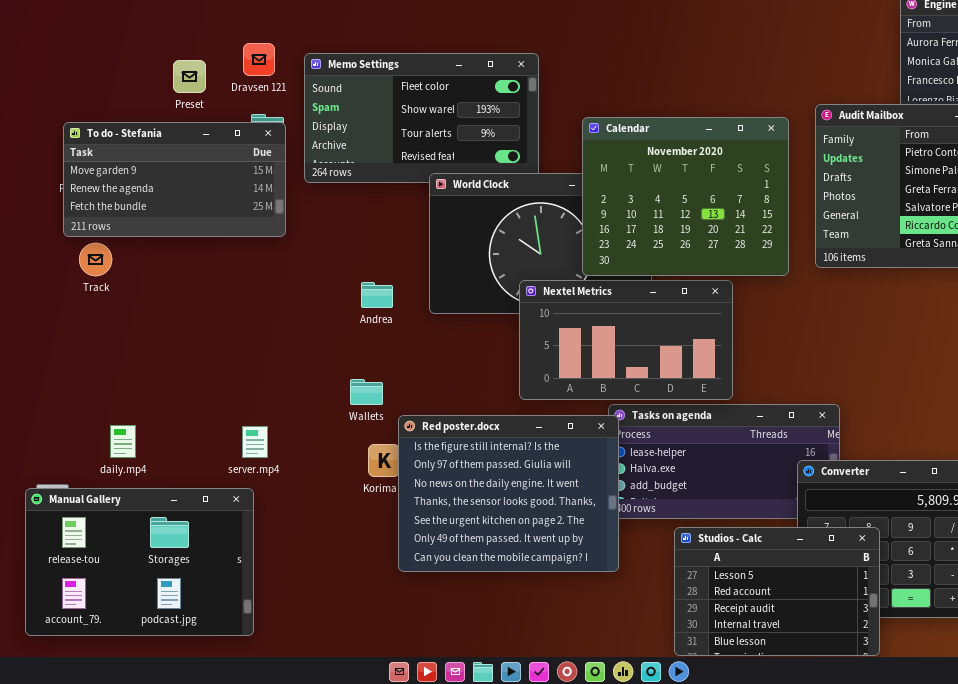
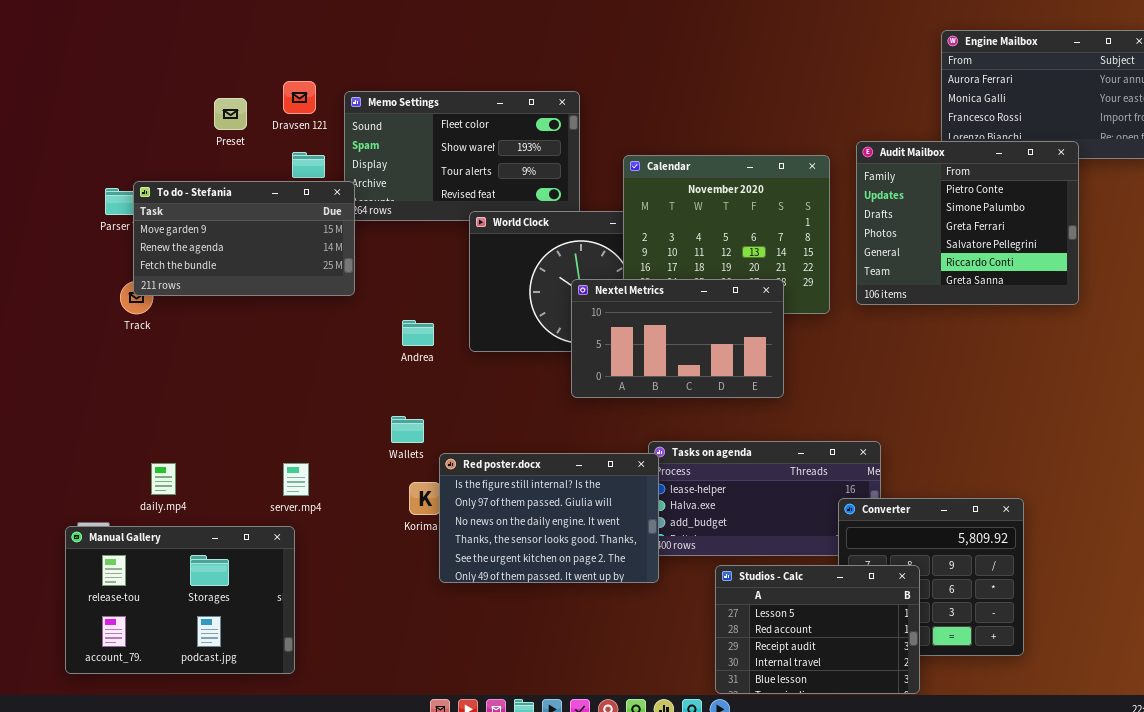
To do - Stefania: [63,122,286,237] -> [133,181,355,296], moved
Nextel Metrics: [519,280,733,400] -> [571,279,784,398], moved
Red poster.docx: [398,415,619,572] -> [439,453,659,583], resized

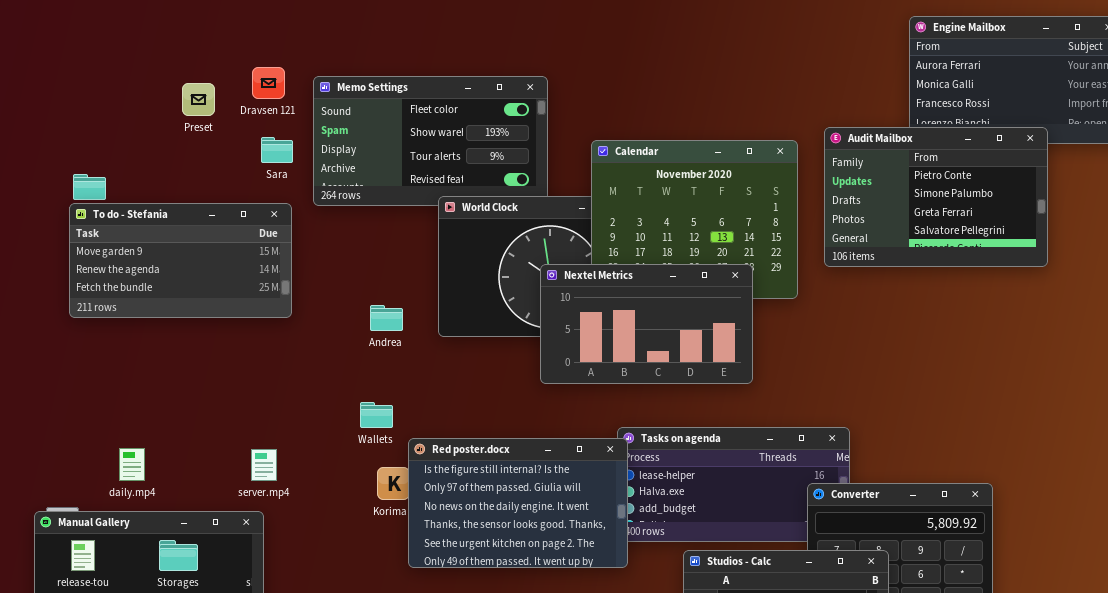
Audit Mailbox: [856,141,1079,305] -> [824,127,1048,267], resized
To do - Stefania: [133,181,355,296] -> [69,203,292,318], moved

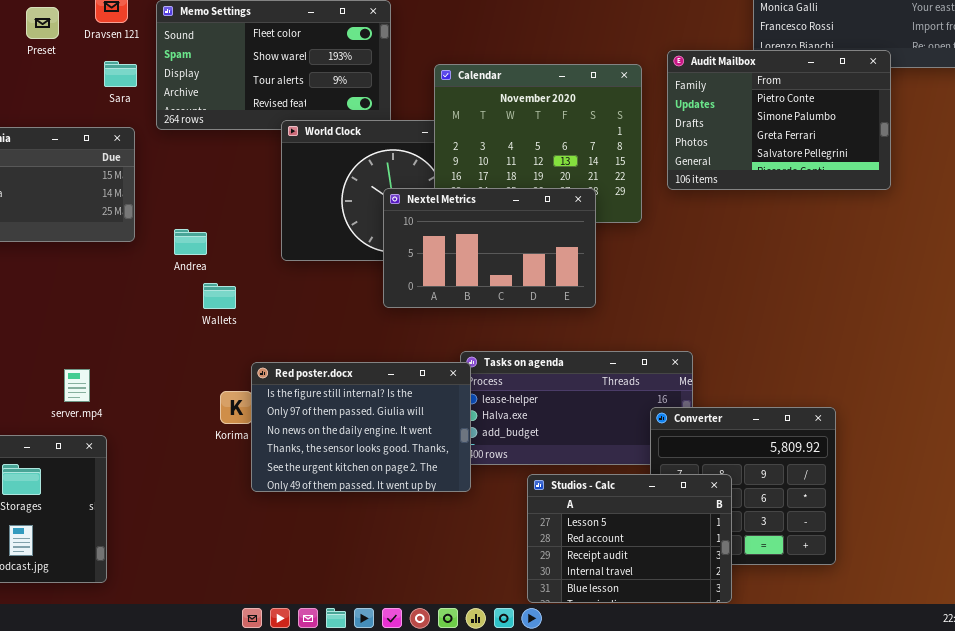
Andrea: [370,305,403,331] -> [174,229,207,255], moved
Wallets: [360,402,393,428] -> [203,283,236,309], moved
server.mp4: [251,449,277,481] -> [64,369,90,402], moved

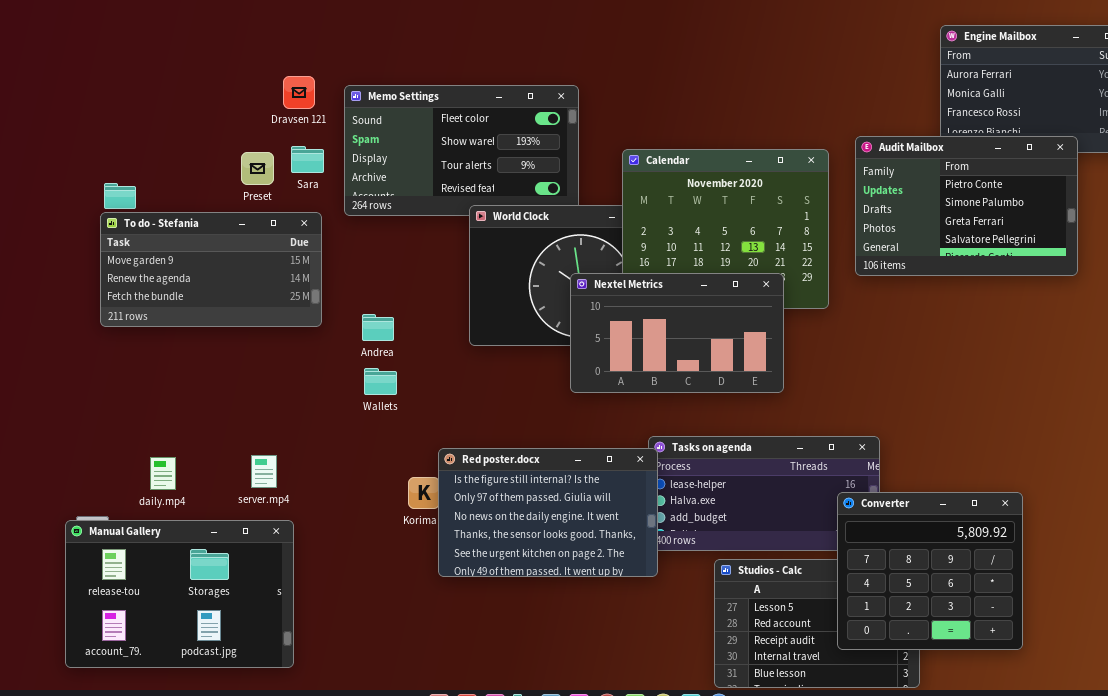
Preset: [26,7,59,39] -> [241,152,274,185], moved
Wallets: [203,283,236,309] -> [364,368,397,395], moved
Converter: [650,407,836,565] -> [837,492,1023,650], raised

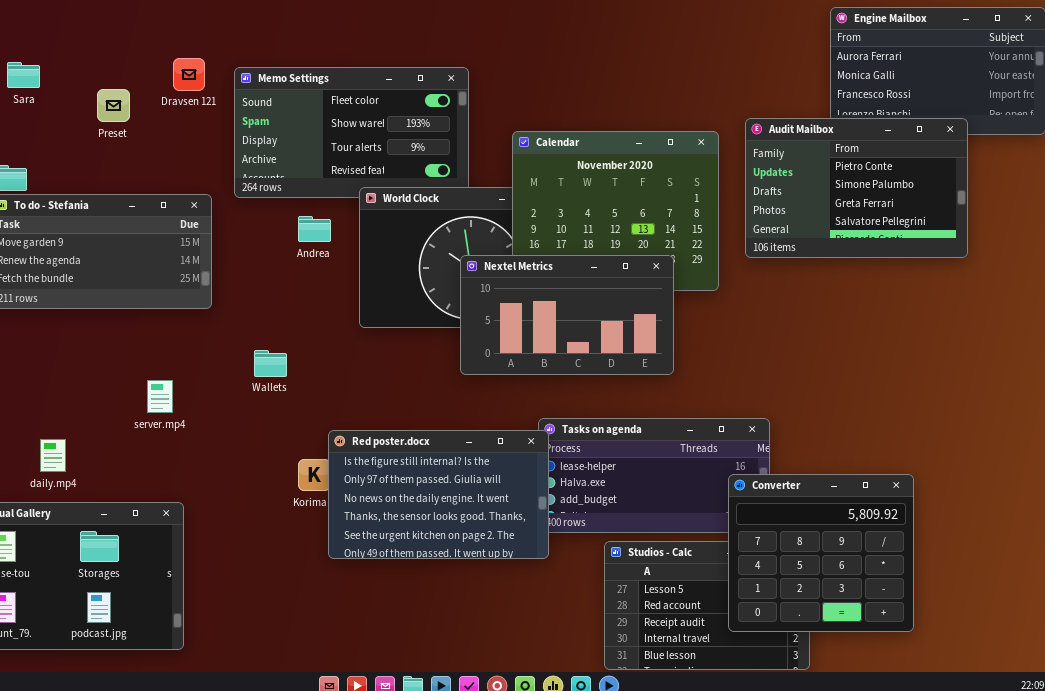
Sara: [291,146,324,173] -> [7,62,40,88], moved
Preset: [241,152,274,185] -> [97,89,130,122], moved
Andrea: [362,314,394,341] -> [298,216,331,242], moved
server.mp4: [251,455,277,488] -> [147,380,173,413], moved

